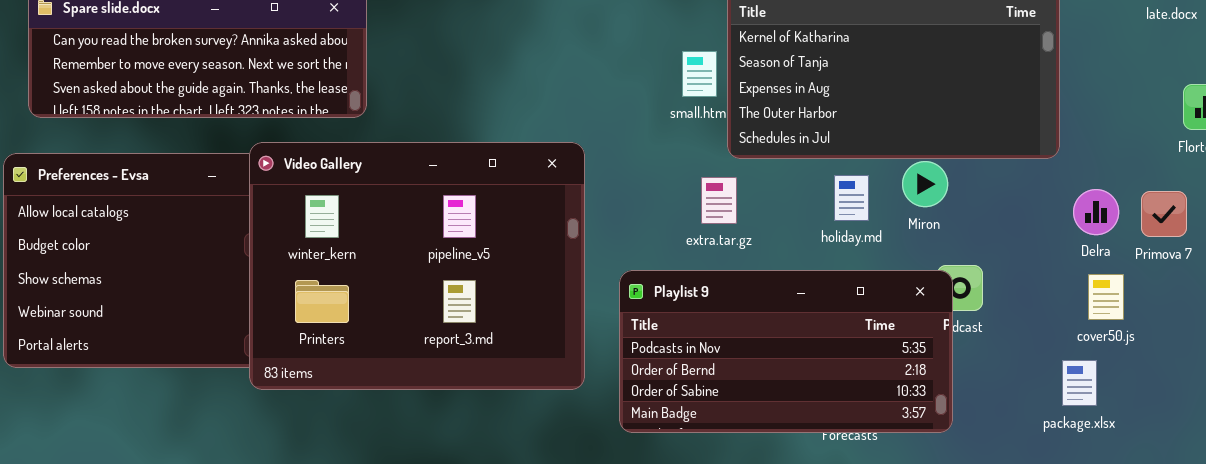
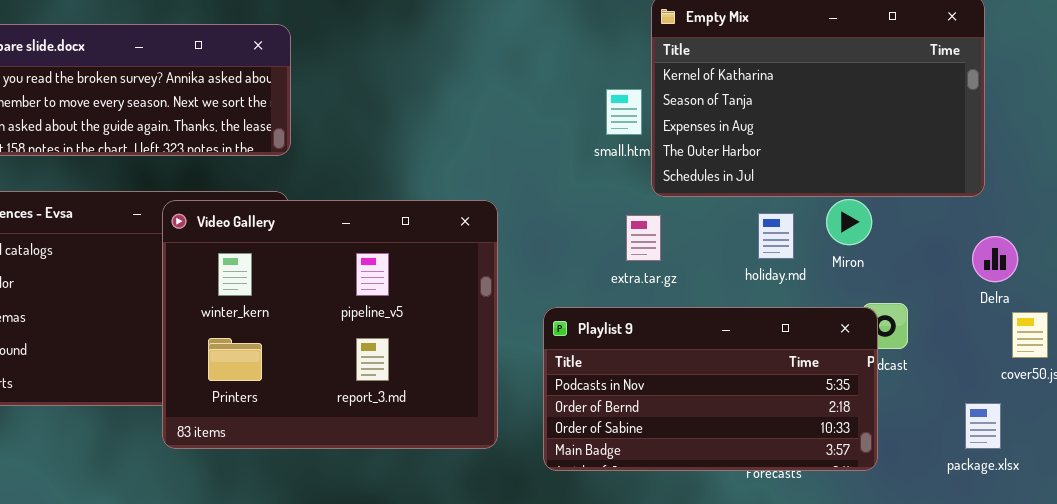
Video Gallery: [249,142,585,390] -> [162,200,498,449], moved
Delra: [1073,189,1119,235] -> [972,236,1018,282], moved
package.xlsx: [1062,360,1097,406] -> [965,403,1001,449], moved

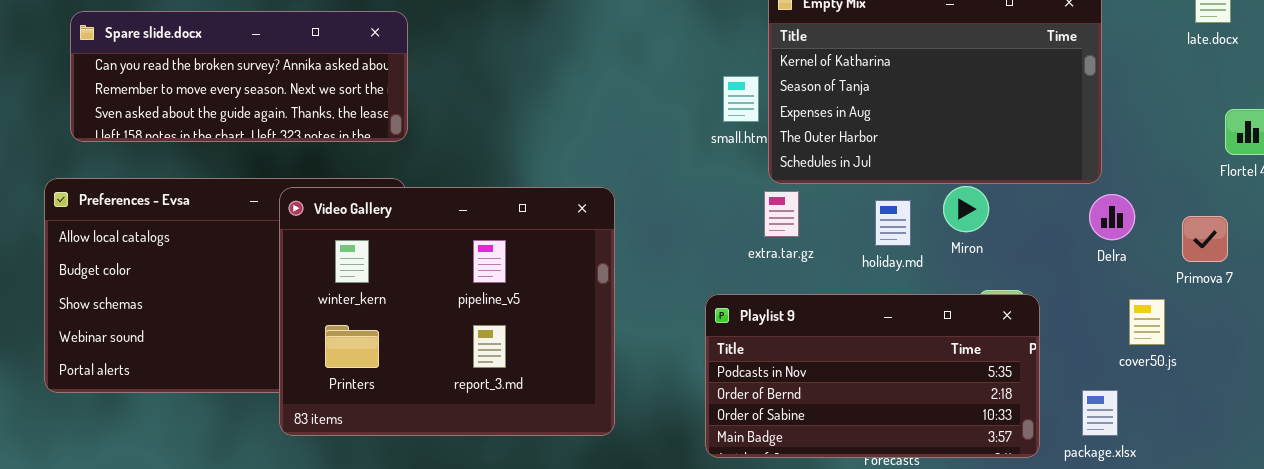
extra.tar.gz: [626,215,661,261] -> [764,191,799,237], moved
Delra: [972,236,1018,282] -> [1089,194,1135,240], moved
Playlist 9: [543,307,878,471] -> [705,294,1040,458], moved

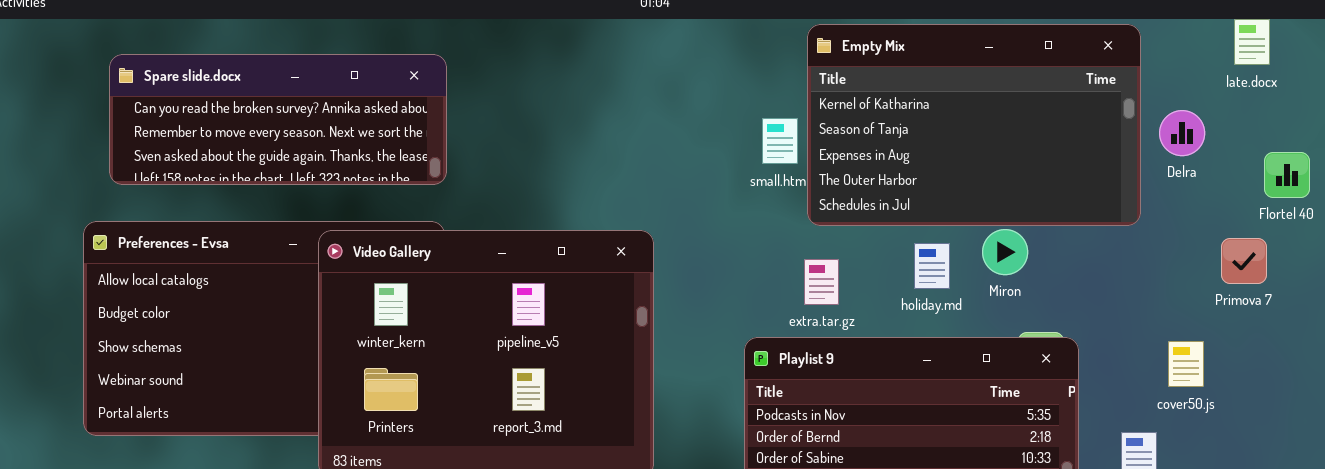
extra.tar.gz: [764,191,799,237] -> [804,259,839,305], moved
Delra: [1089,194,1135,240] -> [1159,110,1205,156], moved
Primova 7: [1182,216,1228,262] -> [1221,238,1267,284], moved

